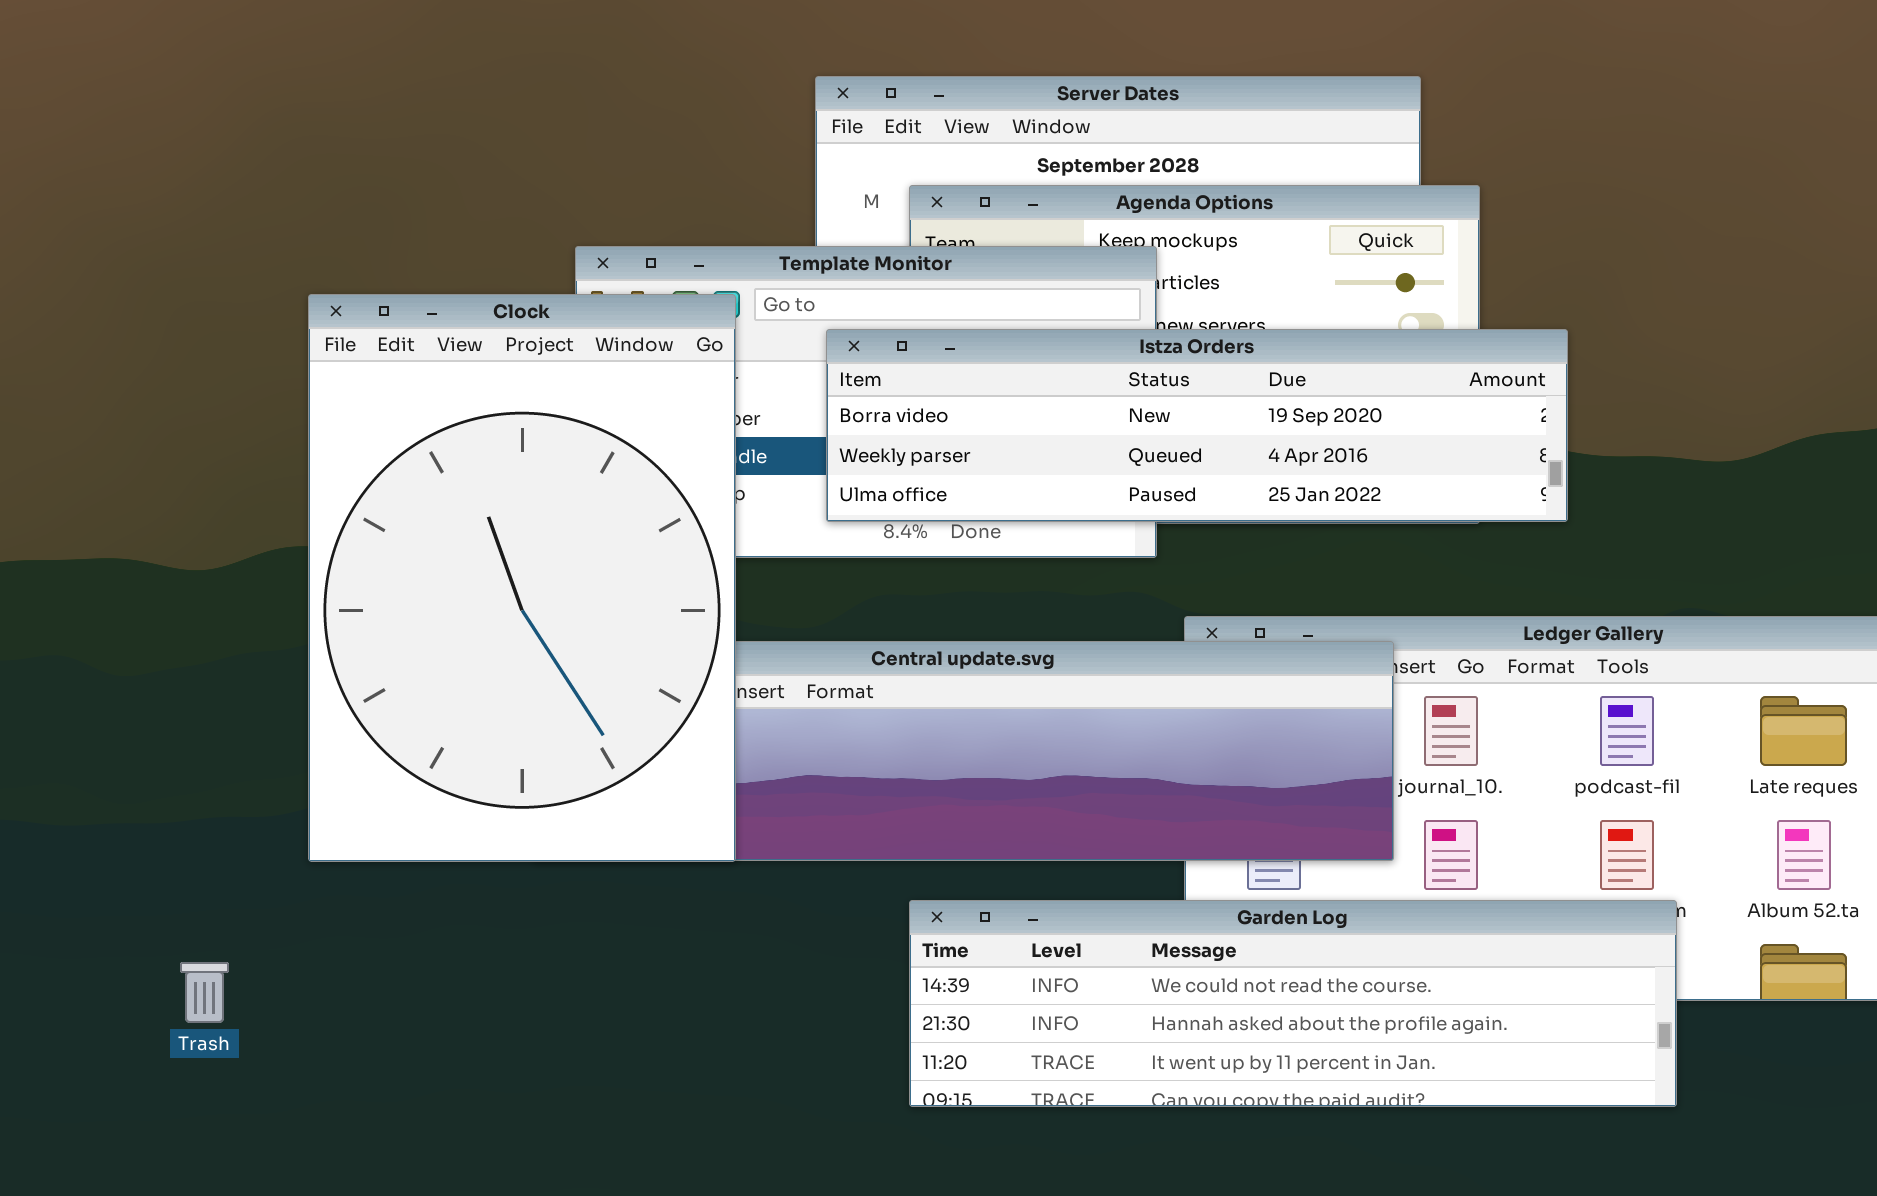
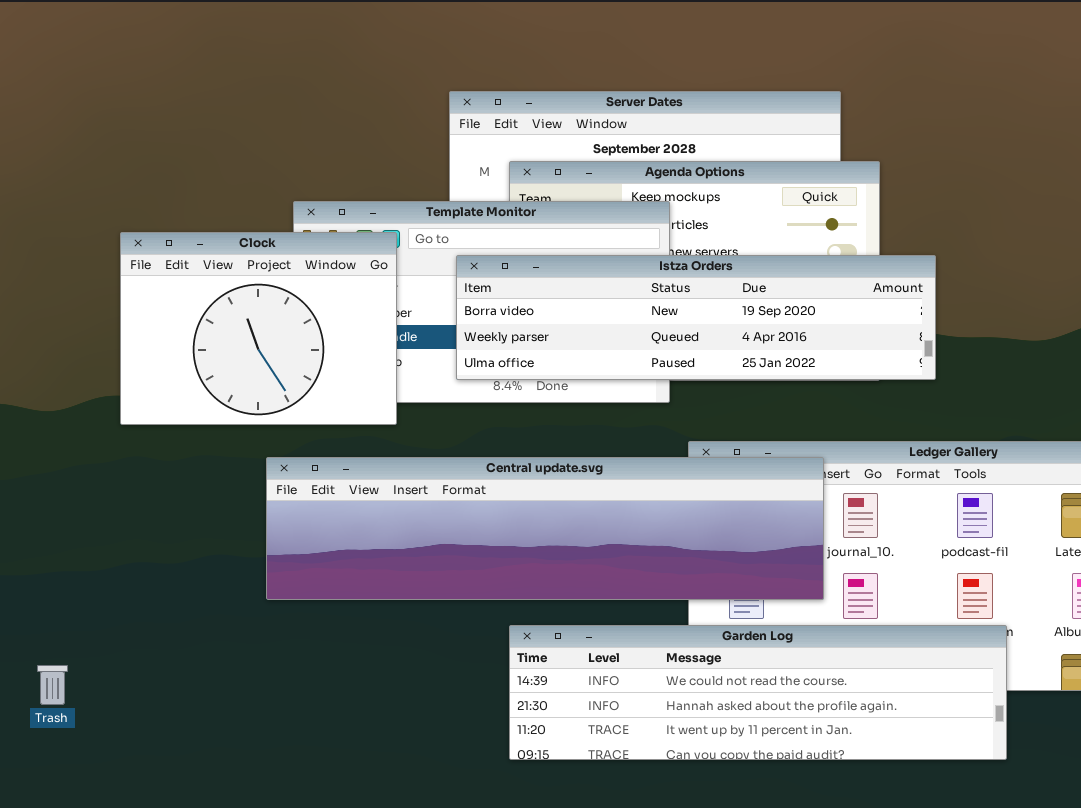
Clock: [308,294,736,862] -> [120,232,397,425], resized

